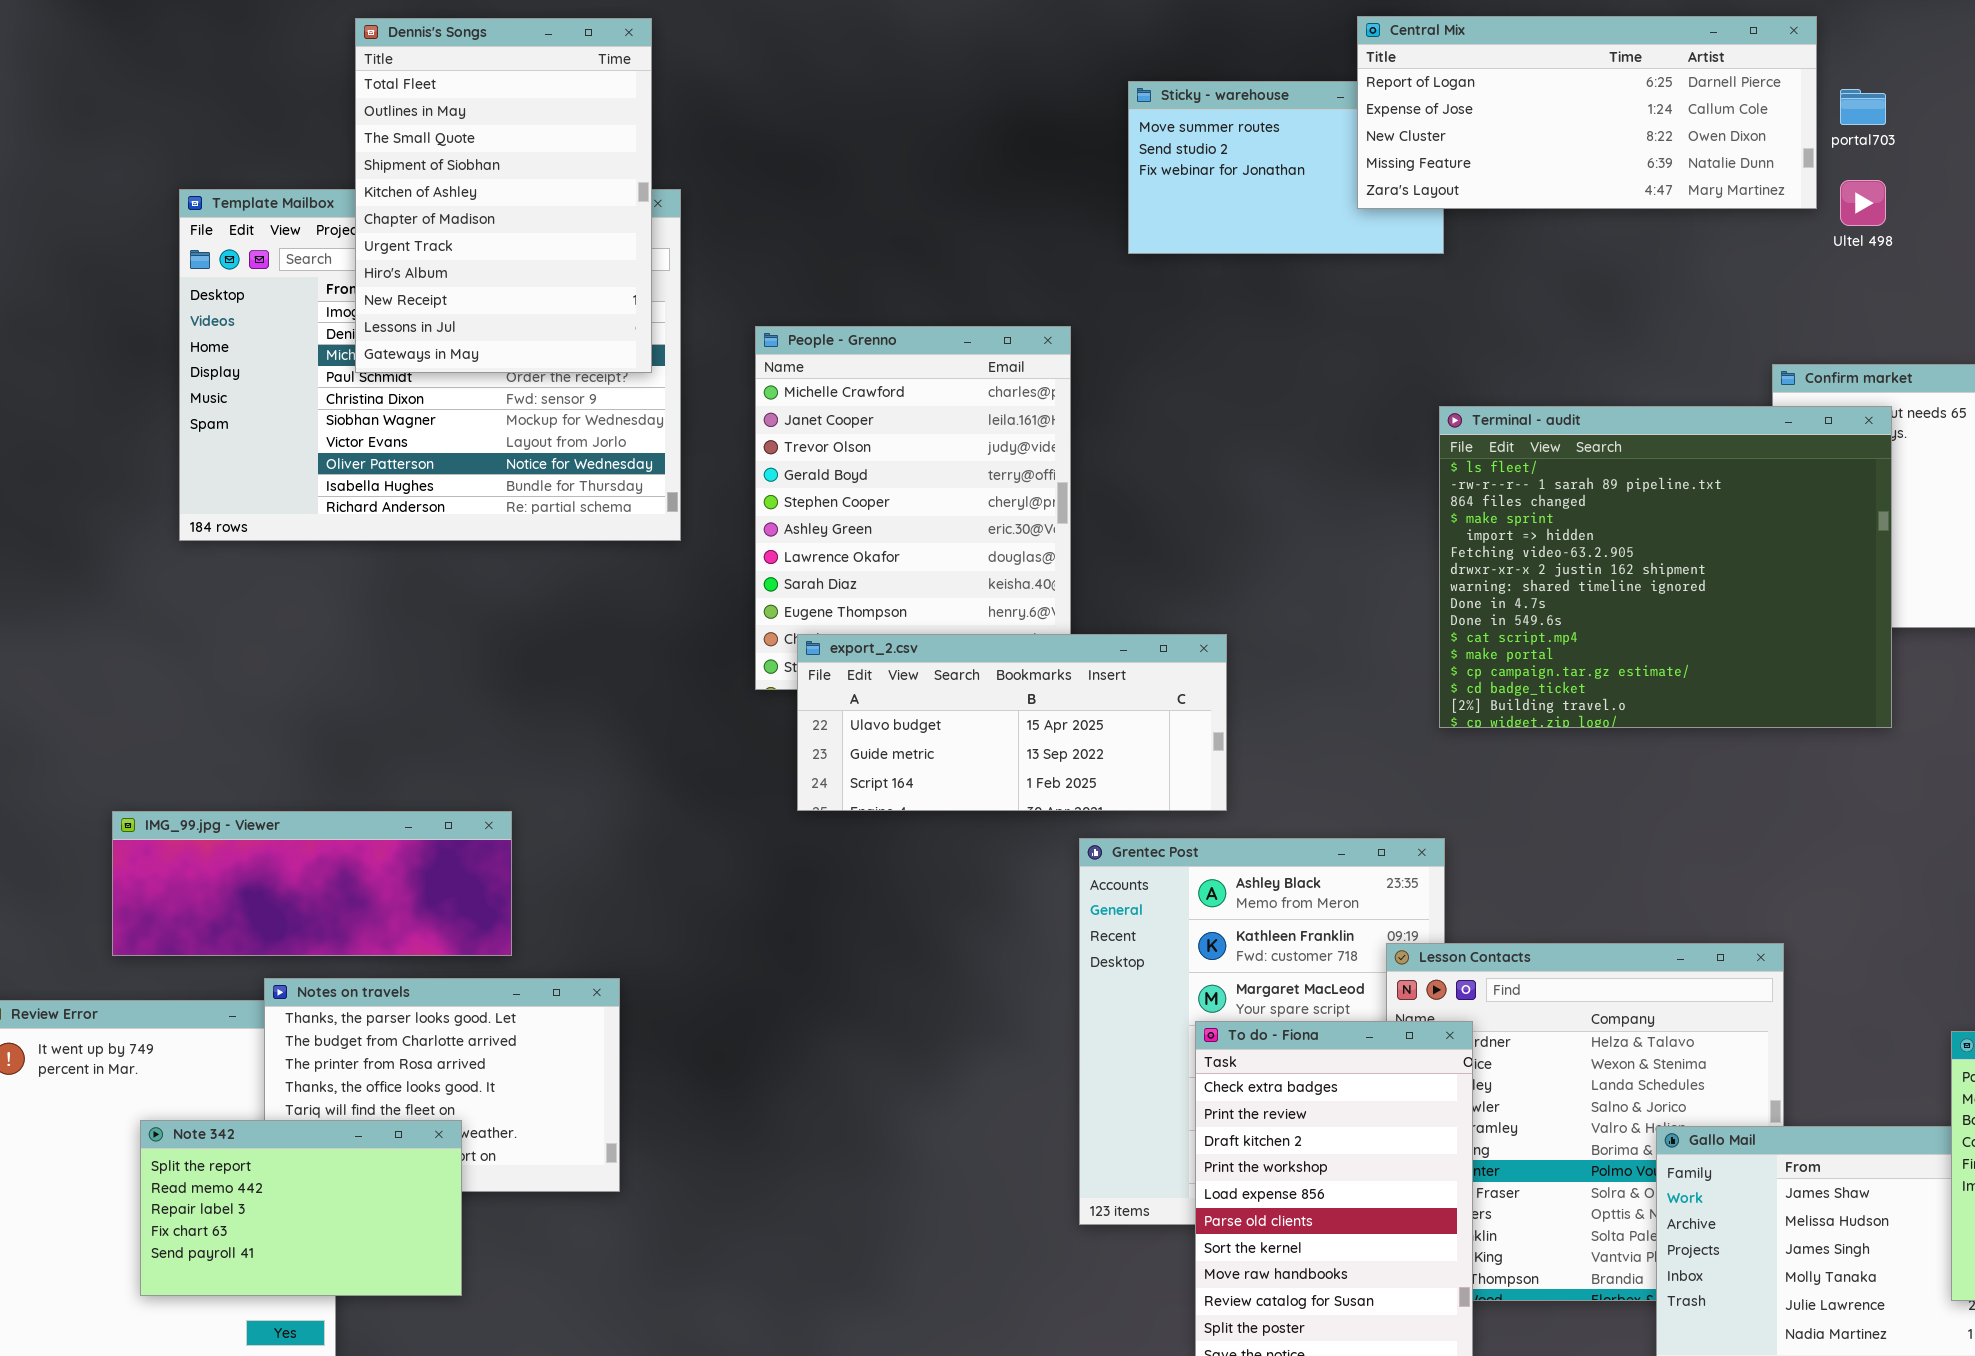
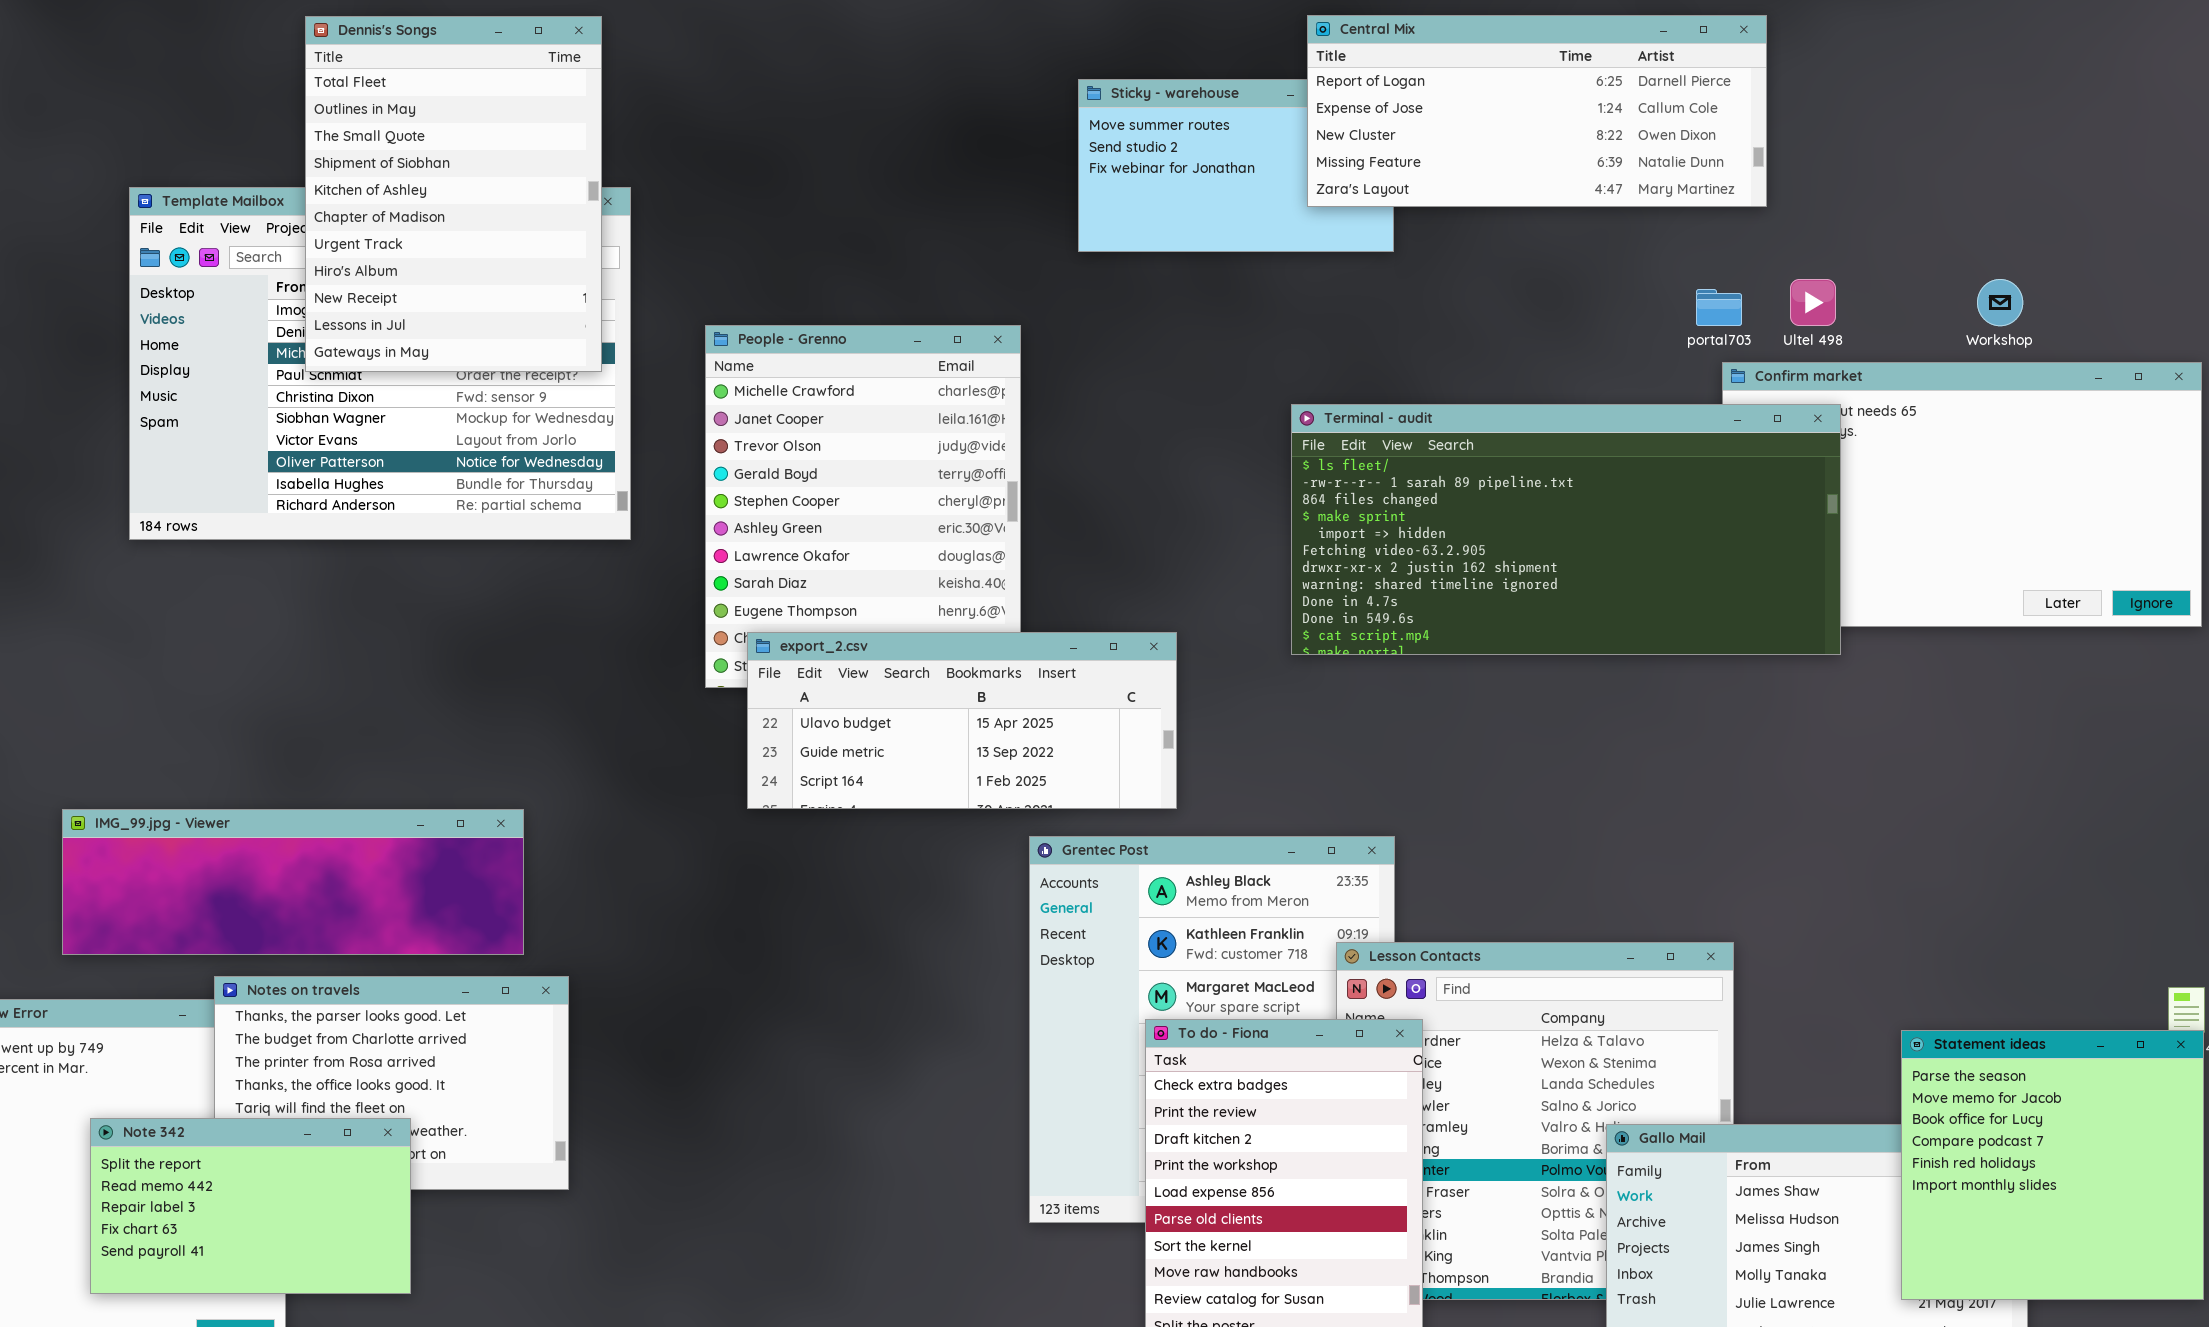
portal703: [1840,89,1886,125] -> [1696,289,1742,326], moved
Ultel 498: [1840,180,1886,226] -> [1790,279,1836,326], moved
Terminal - audit: [1439,406,1892,728] -> [1291,404,1841,655], resized
IMG_99.jpg - Viewer: [112,811,512,956] -> [62,809,524,955], resized

